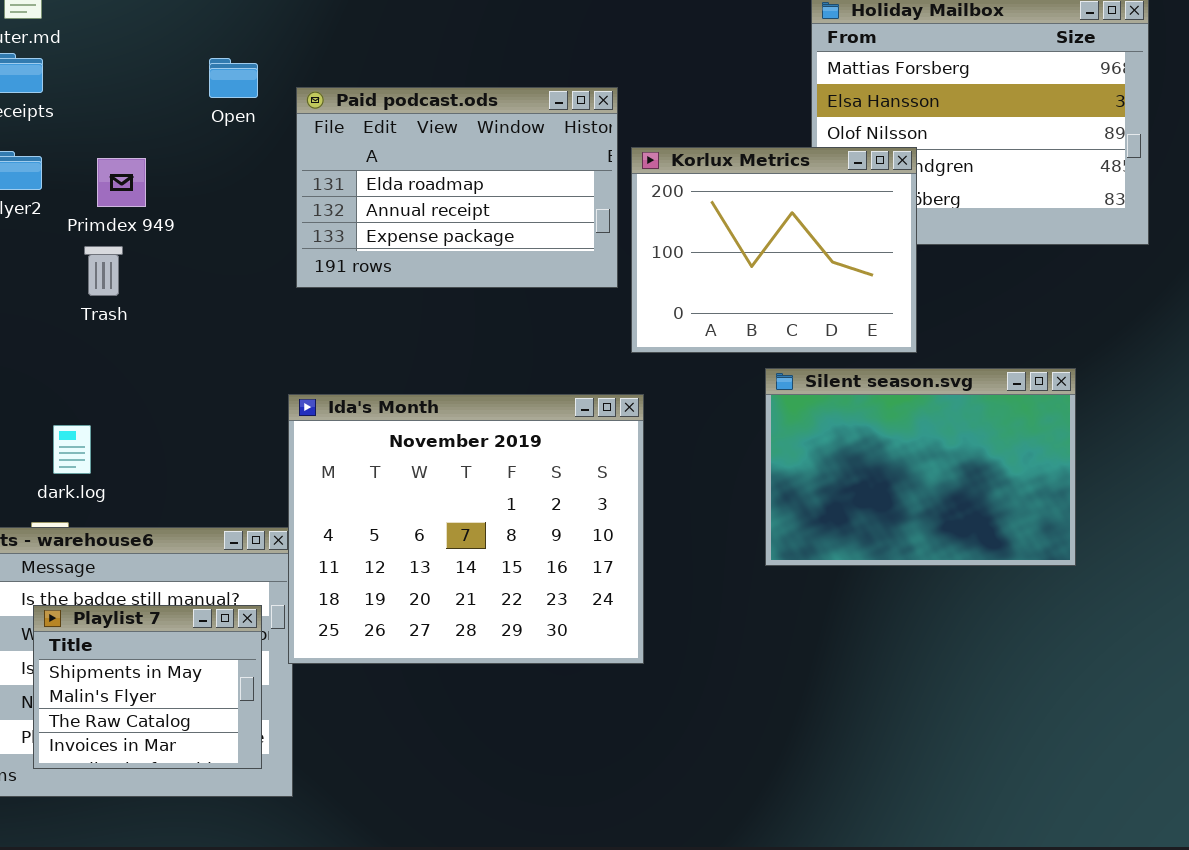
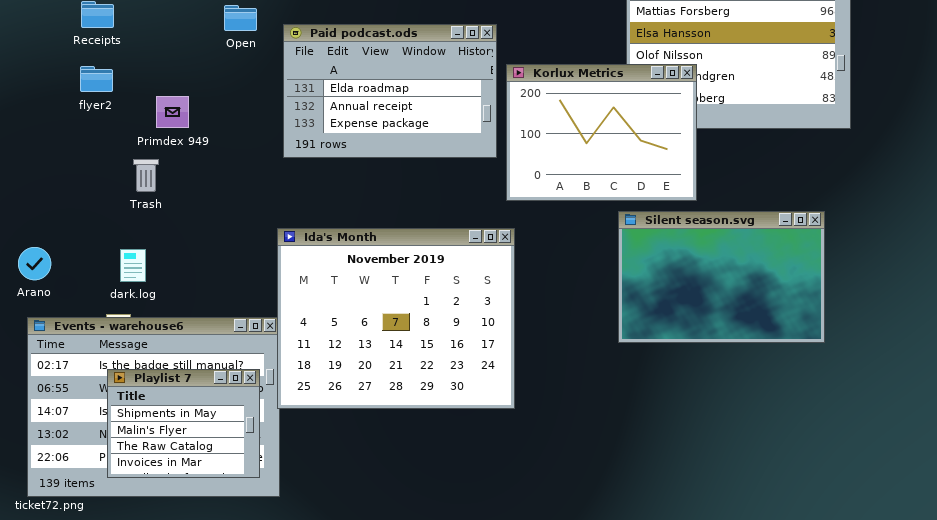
Primdex 949: [97,158,146,207] -> [156,96,189,128], moved
Trash: [84,246,123,296] -> [133,159,159,192], moved
Silent season.svg: [765,368,1076,566] -> [618,211,825,343], moved

